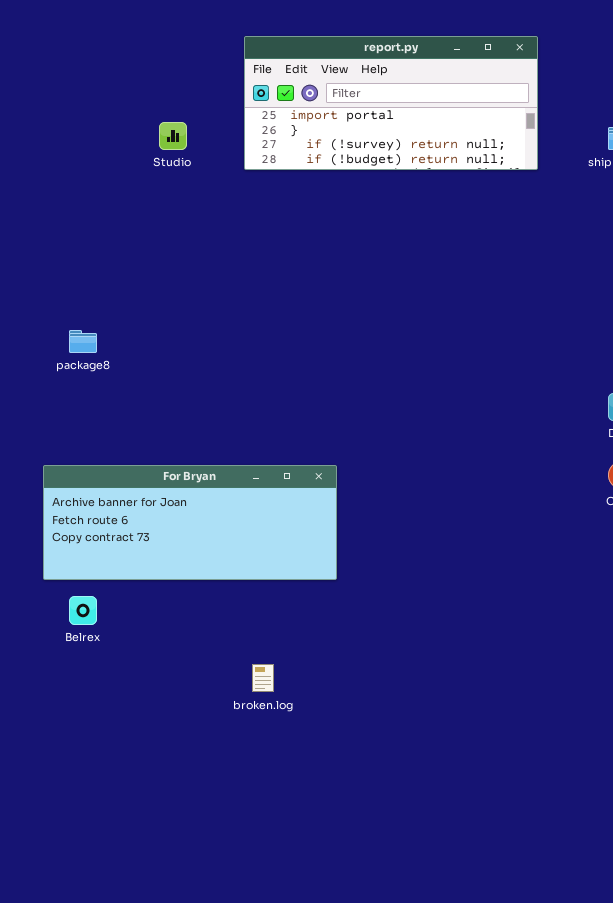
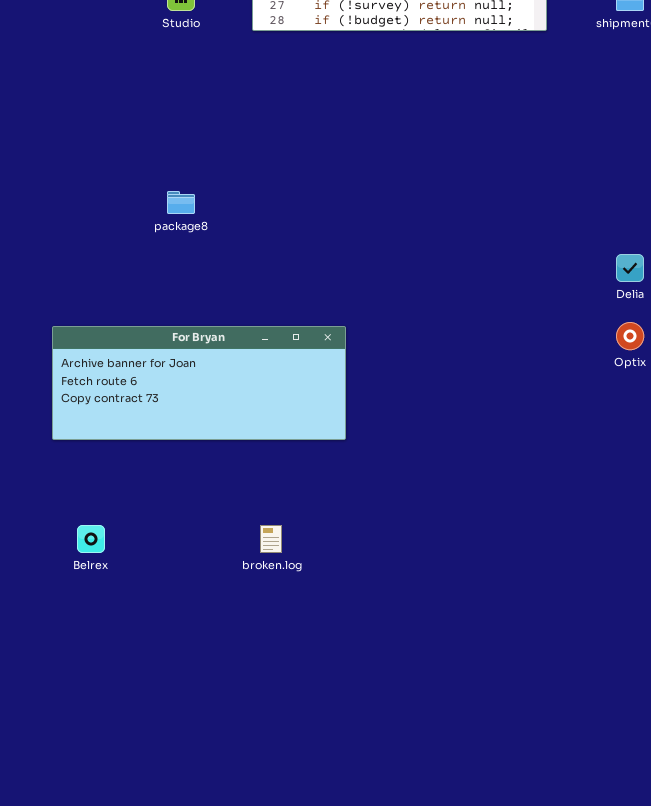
package8: [69,330,97,353] -> [167,191,195,214], moved
Belrex: [69,596,97,625] -> [77,525,105,553], moved

